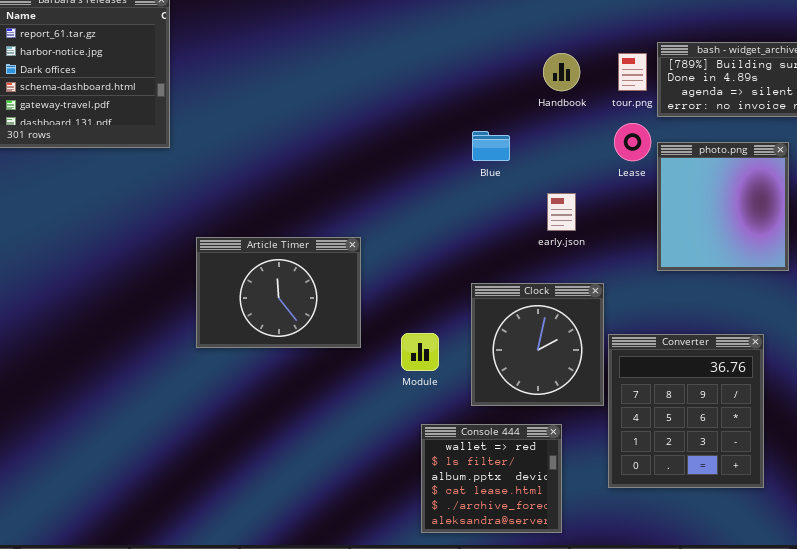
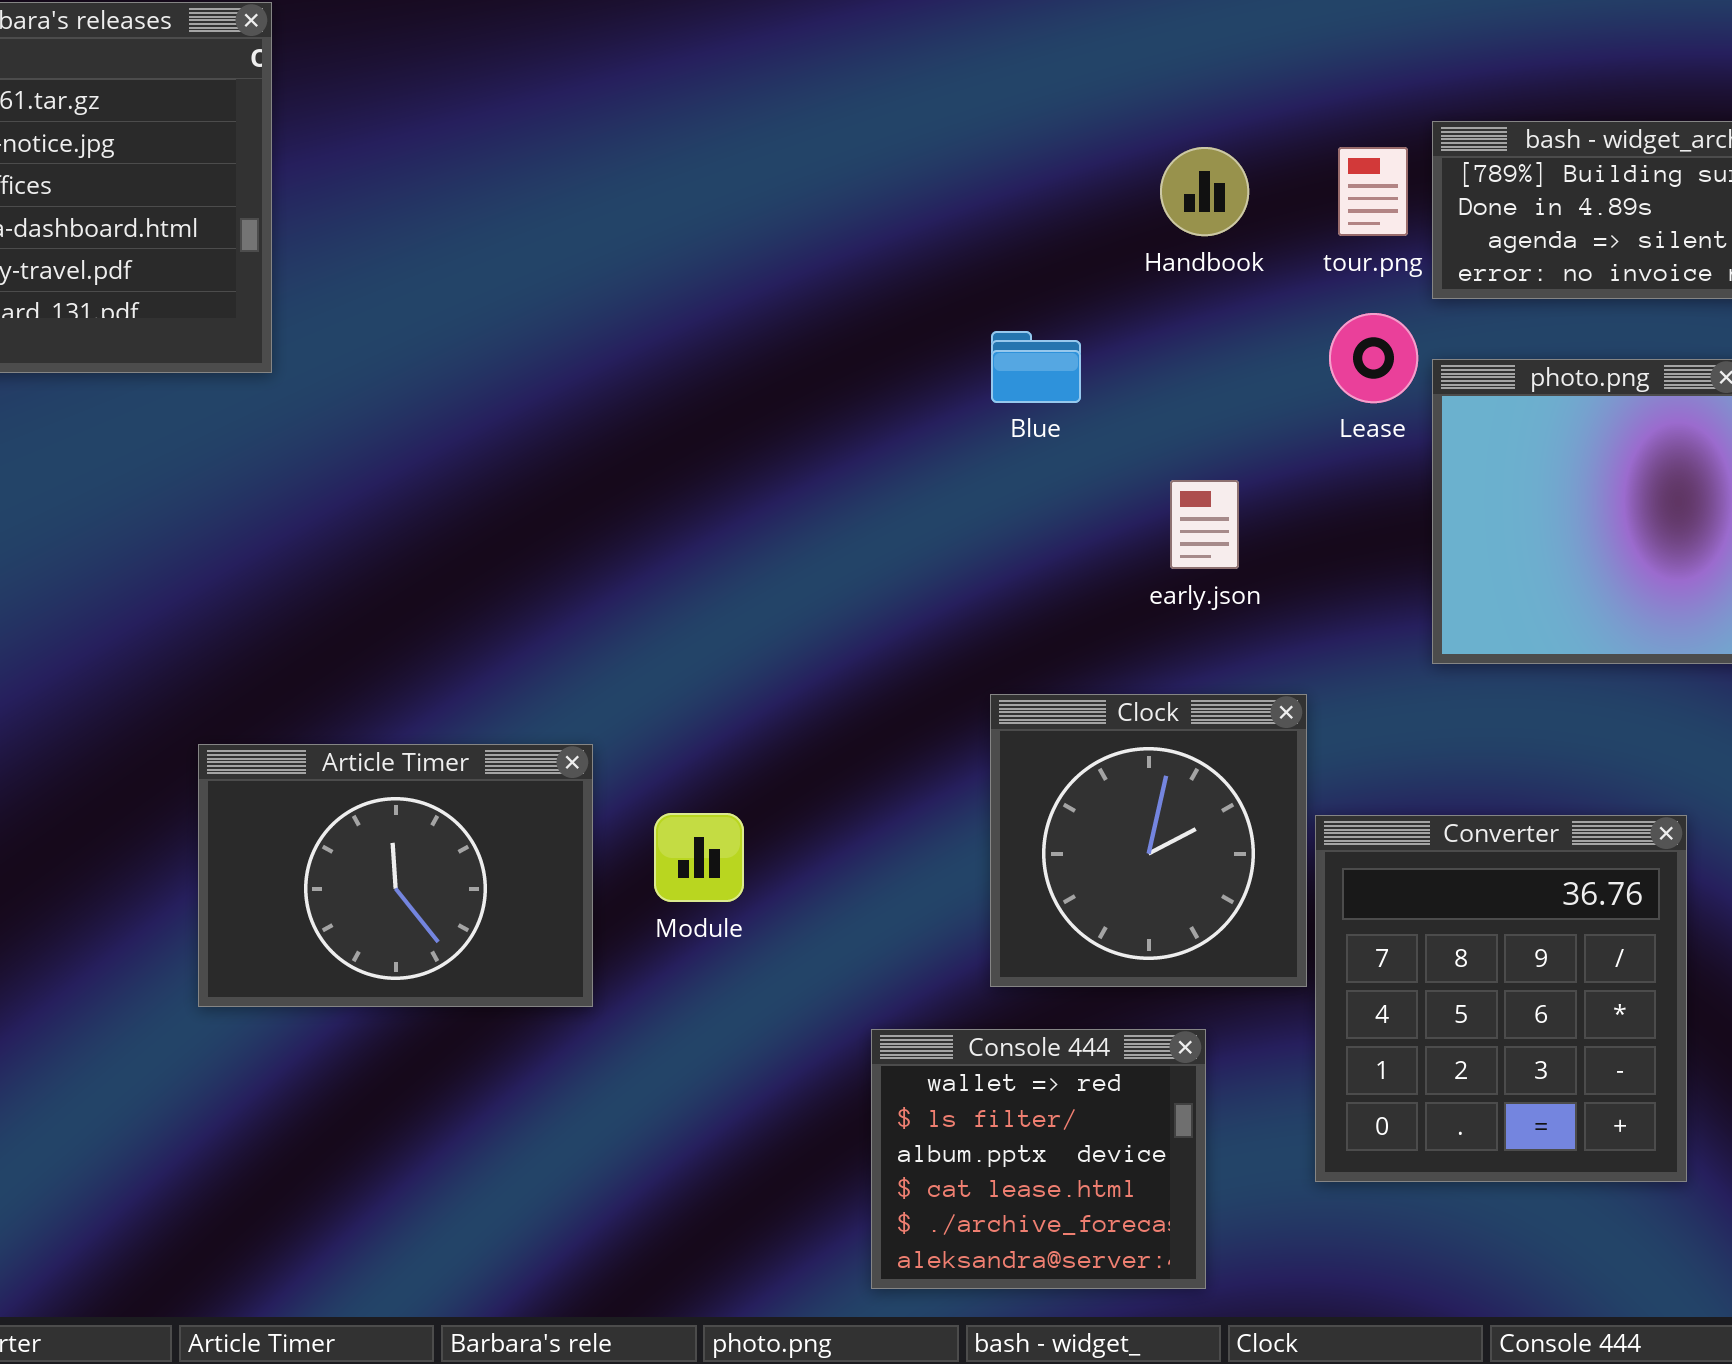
Article Timer: [196,237,361,348] -> [198,744,593,1007], moved
Module: [401,333,439,371] -> [654,813,744,902], moved

